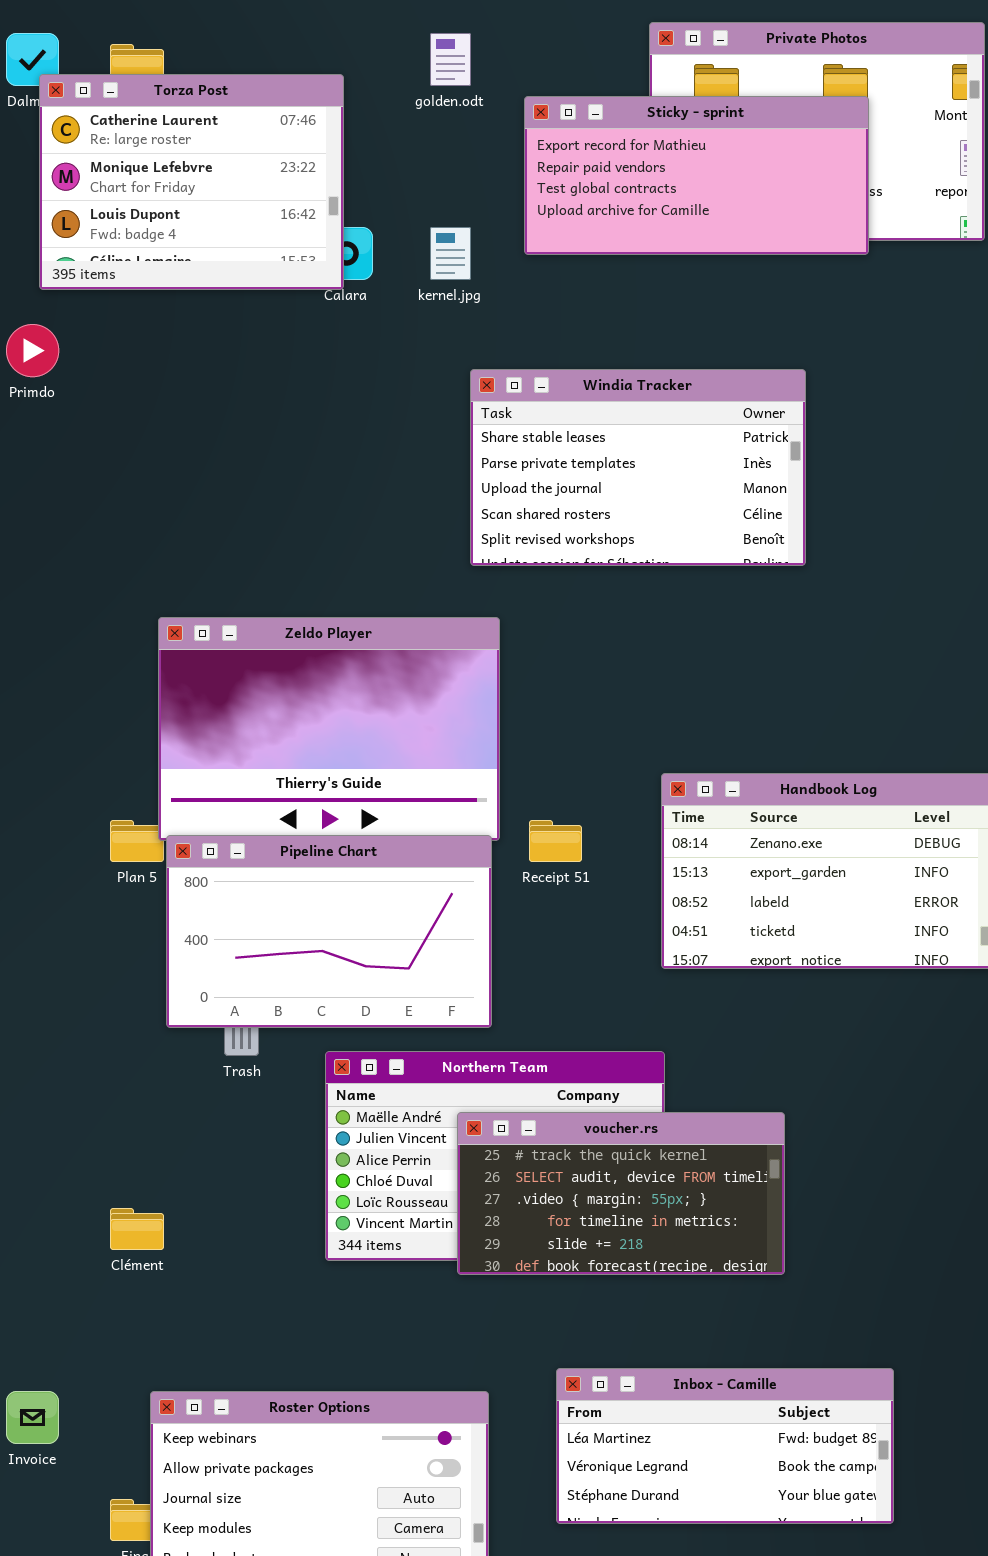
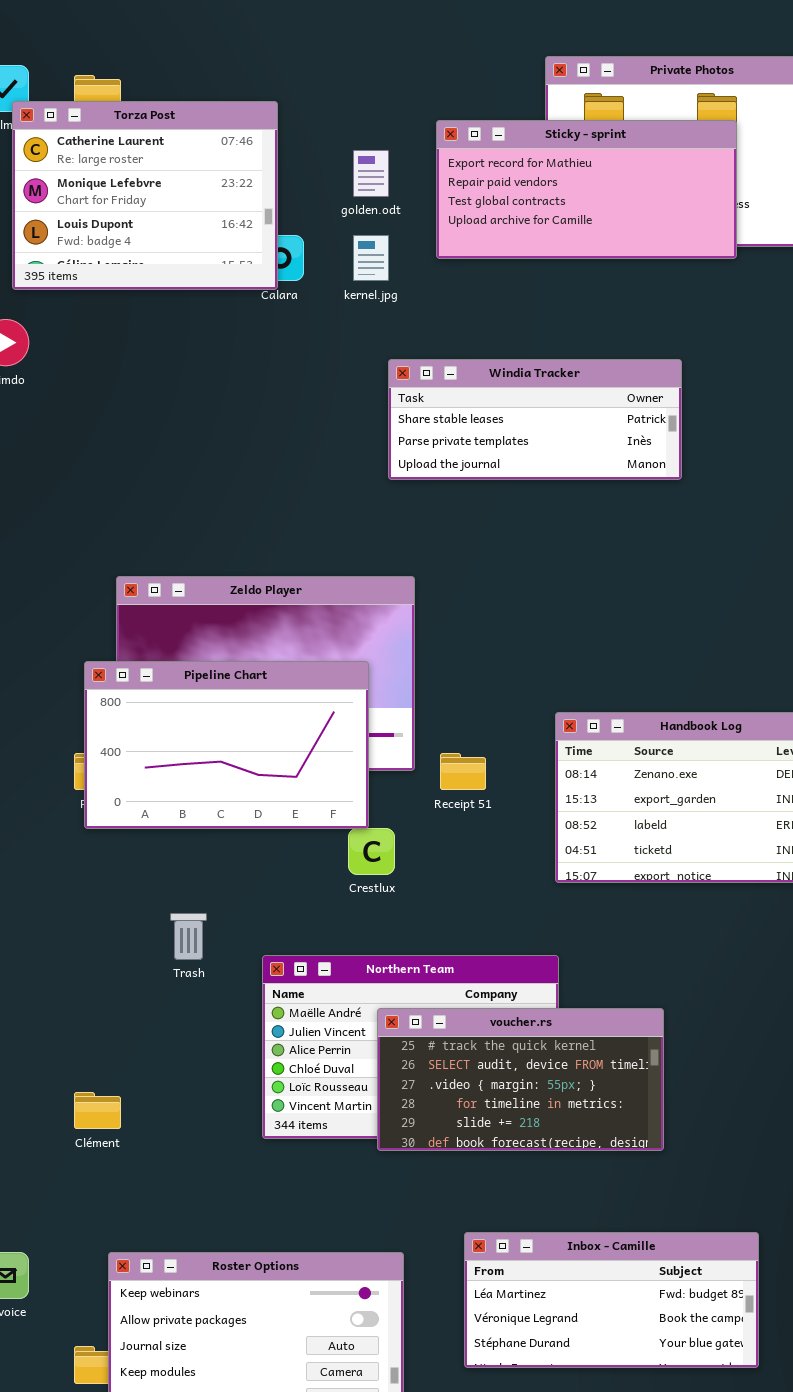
golden.odt: [430,33,471,86] -> [353,150,389,197], moved
Windia Tracker: [470,369,806,566] -> [388,359,682,480], resized
Pipeline Chart: [166,835,492,1028] -> [84,661,369,829], moved

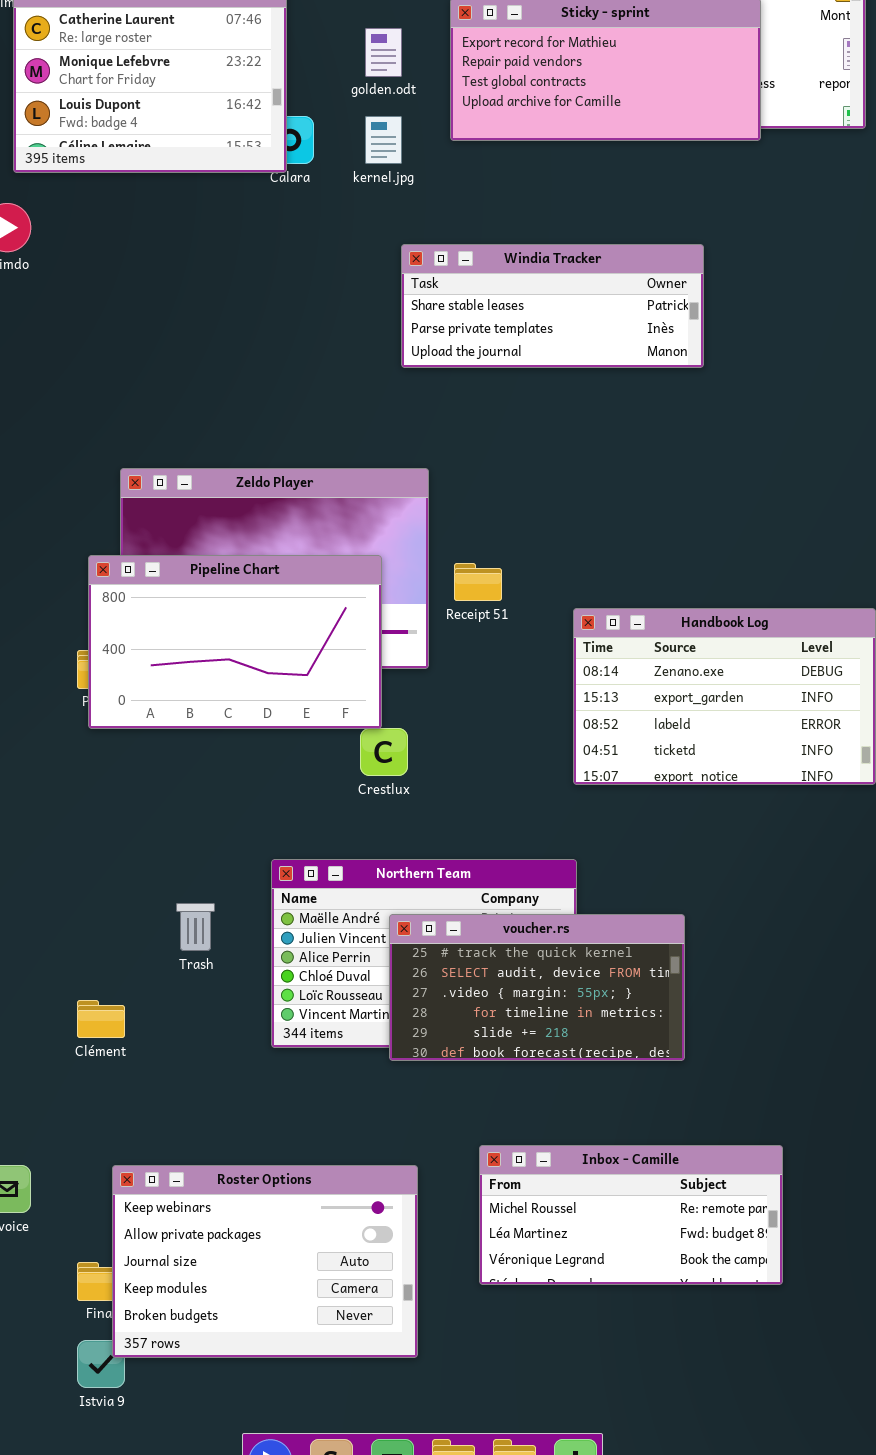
Receipt 51: [440,753,486,790] -> [454,563,502,601], moved
Trash: [170,913,207,960] -> [176,903,215,951], moved
Inbox - Camille: [464,1232,759,1368] -> [479,1145,783,1285], scrolled up 1 row

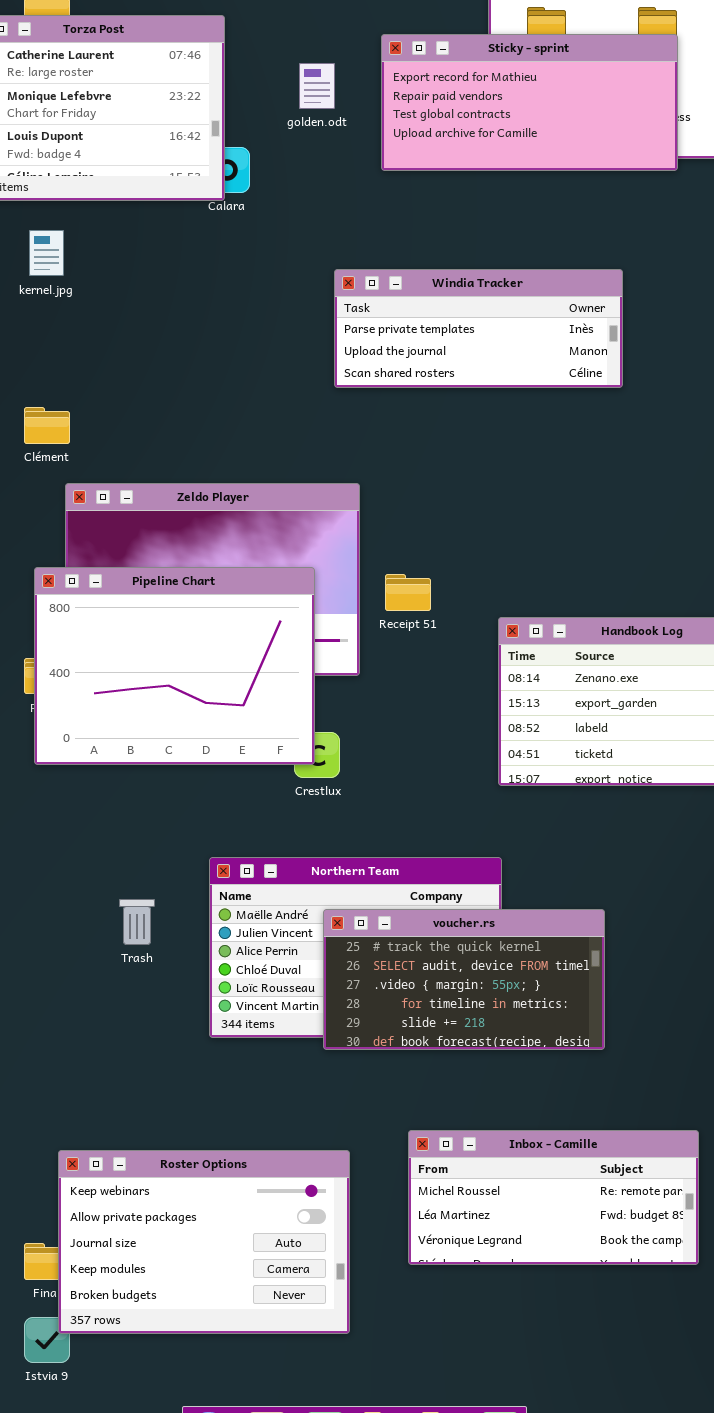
kernel.jpg: [365,116,402,164] -> [29,230,64,276], moved
Windia Tracker: [401,244,704,368] -> [334,269,623,388], scrolled down 1 row
Pipeline Chart: [88,555,382,729] -> [34,567,315,765], resized
Clément: [77,1000,125,1038] -> [24,407,70,444], moved

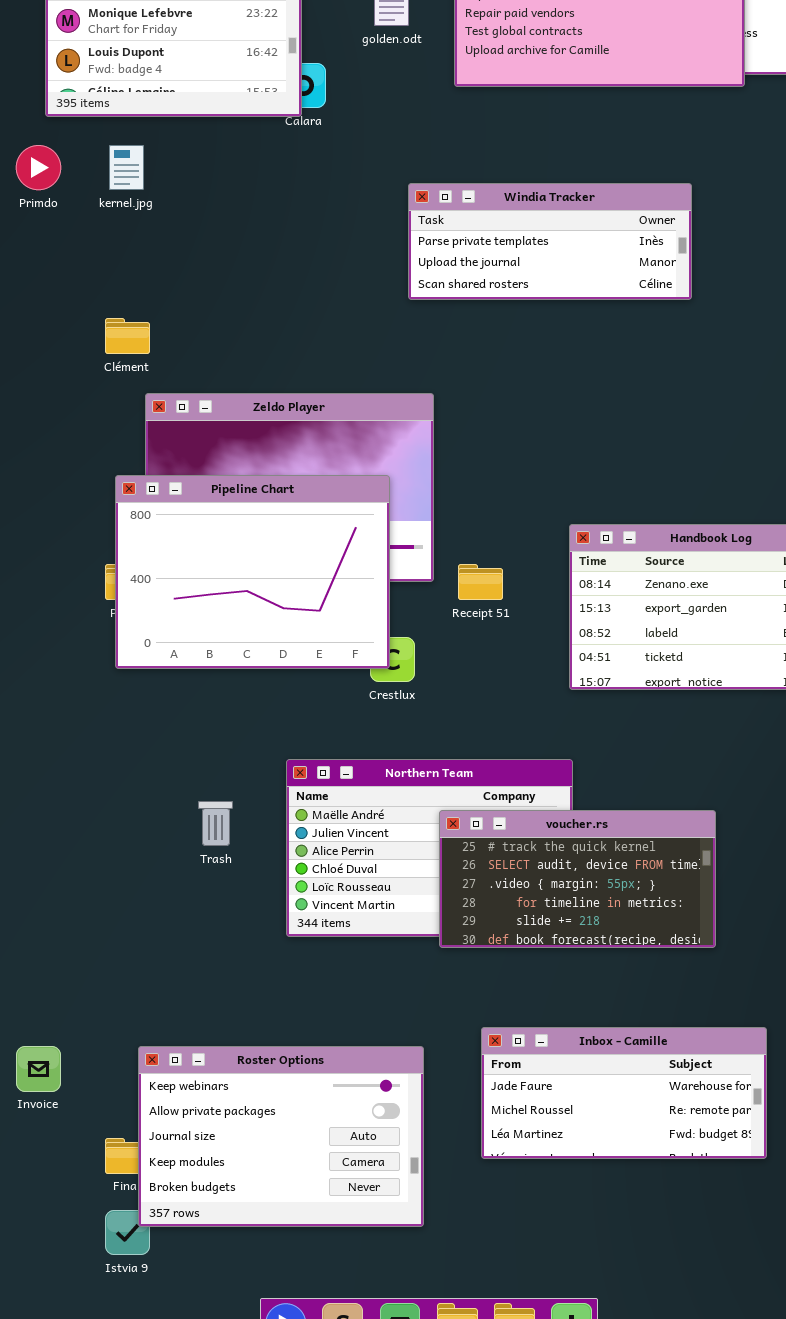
Receipt 51: [385,574,431,611] -> [458,564,503,600], moved
voucher.rs: [323,909,605,1050] -> [439,810,716,948], moved
Inbox - Camille: [408,1130,699,1265] -> [481,1027,767,1159], scrolled up 1 row

